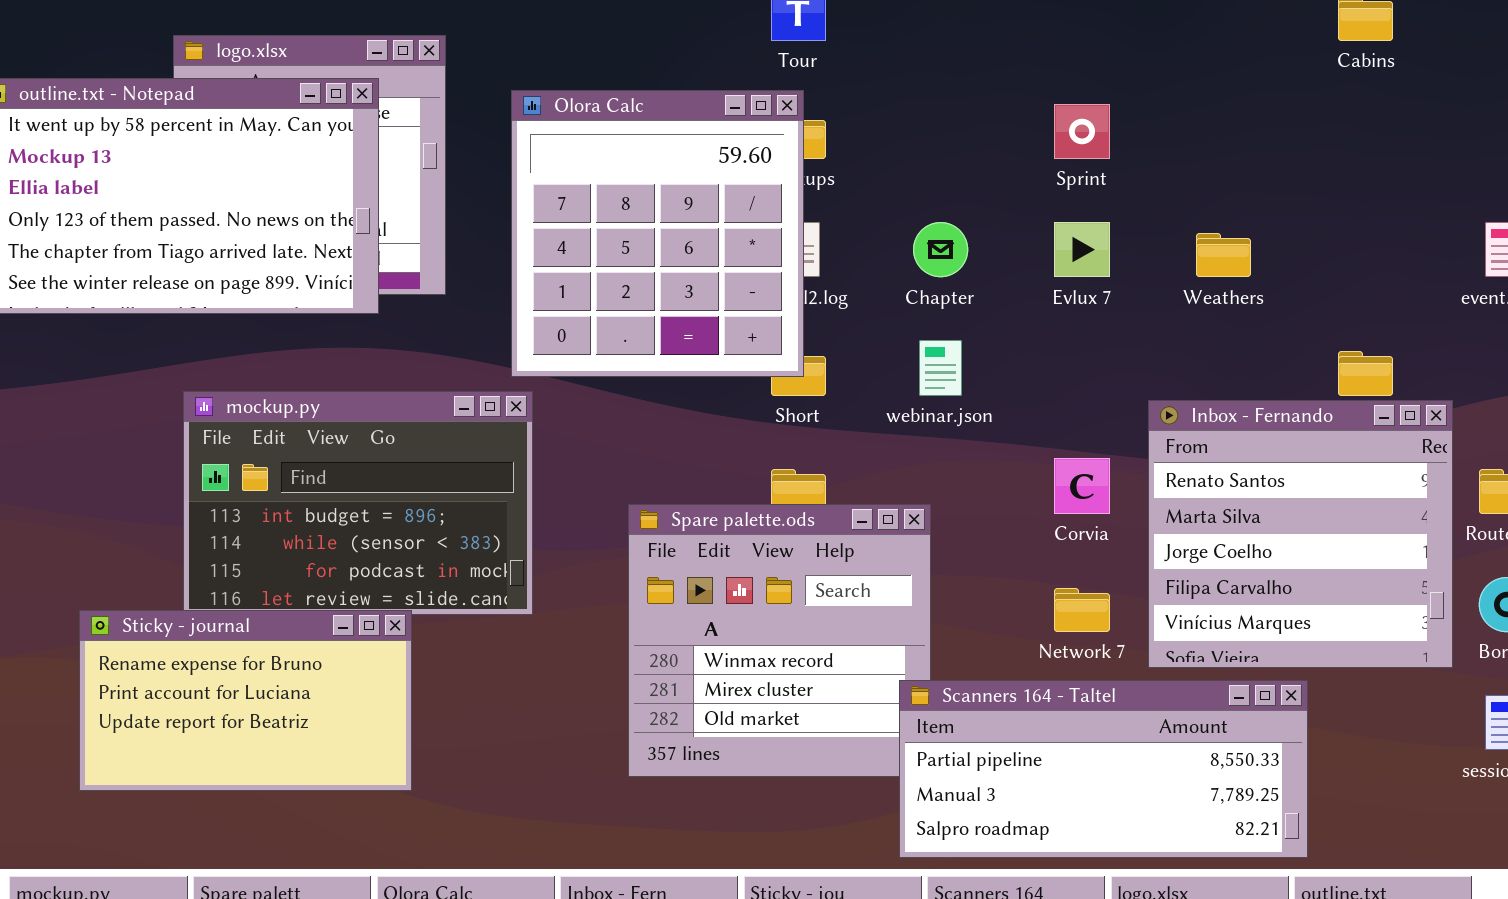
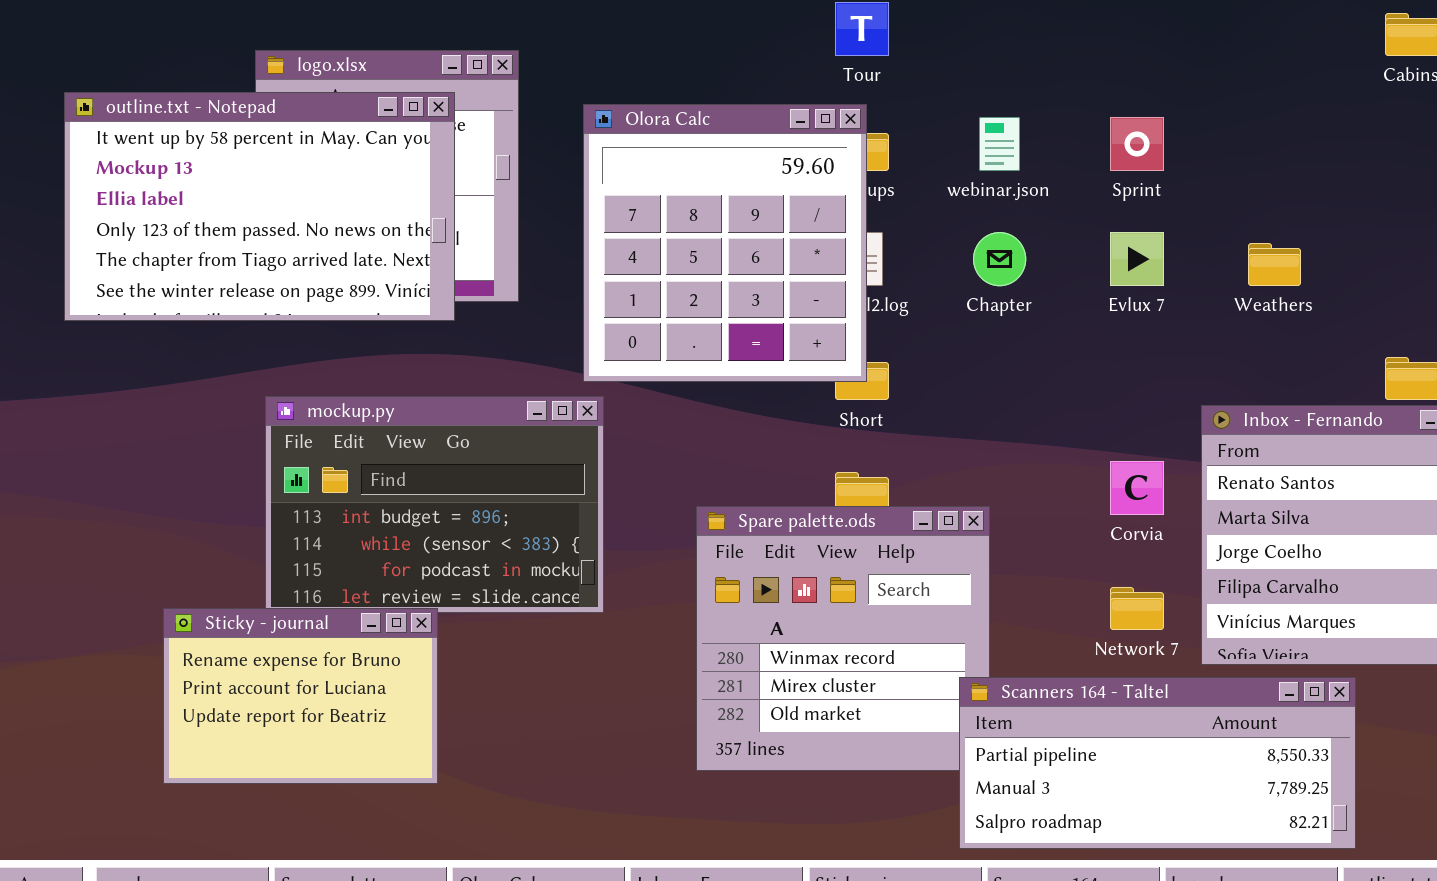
webinar.json: [919,340,962,396] -> [979,117,1020,171], moved
Sticky - journal: [79,610,412,791] -> [163,608,438,784], resized

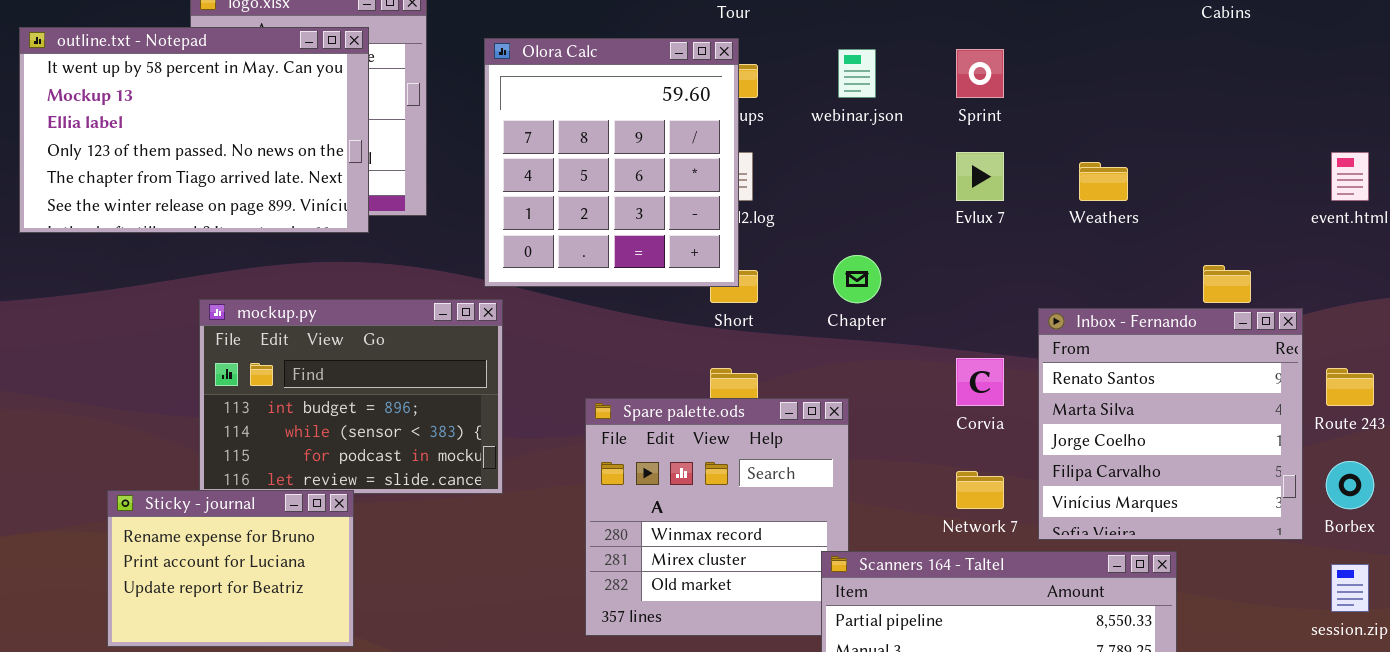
Chapter: [973,232,1026,286] -> [833,255,881,303], moved

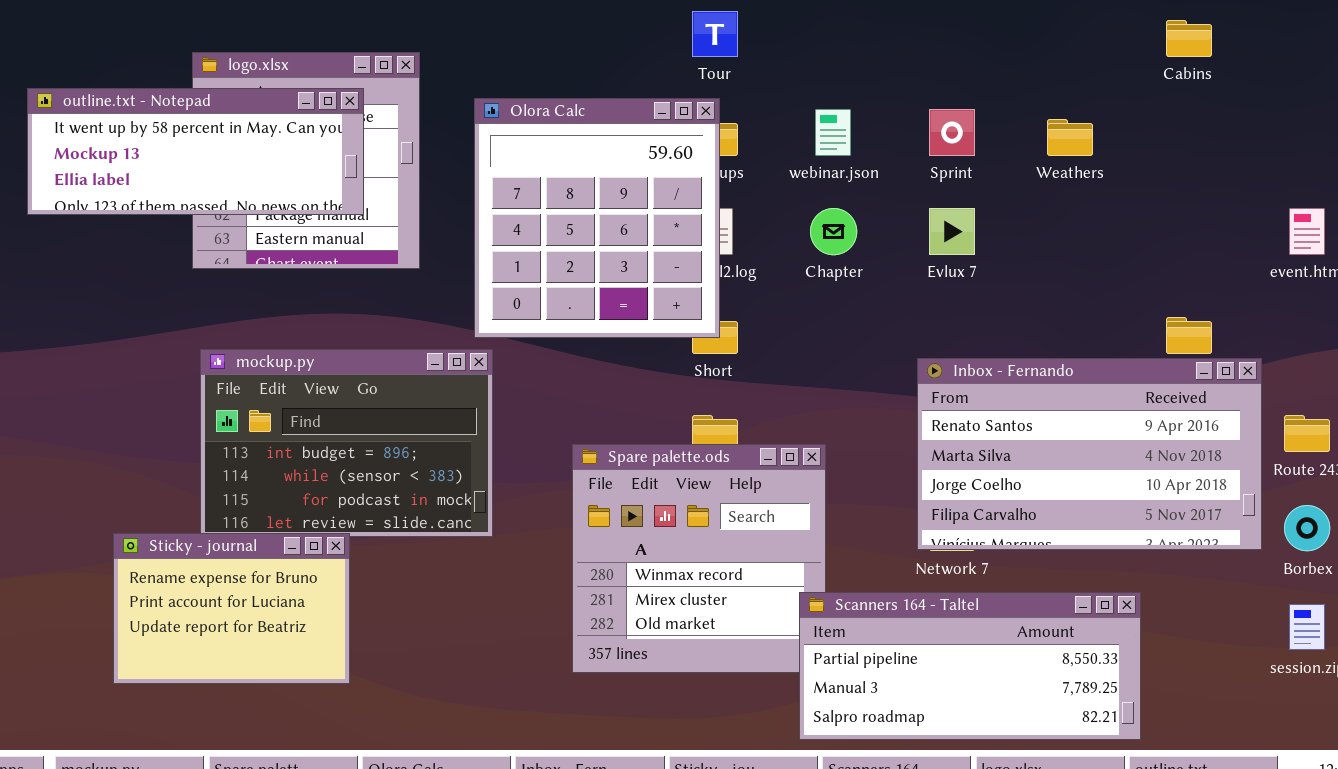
outline.txt - Notepad: [19,27,369,233] -> [27,88,364,215], resized
Weathers: [1079,162,1128,201] -> [1047,119,1093,156], moved
Chapter: [833,255,881,303] -> [810,208,857,255], moved
Inbox - Fernando: [1038,308,1303,540] -> [917,358,1262,550], resized

